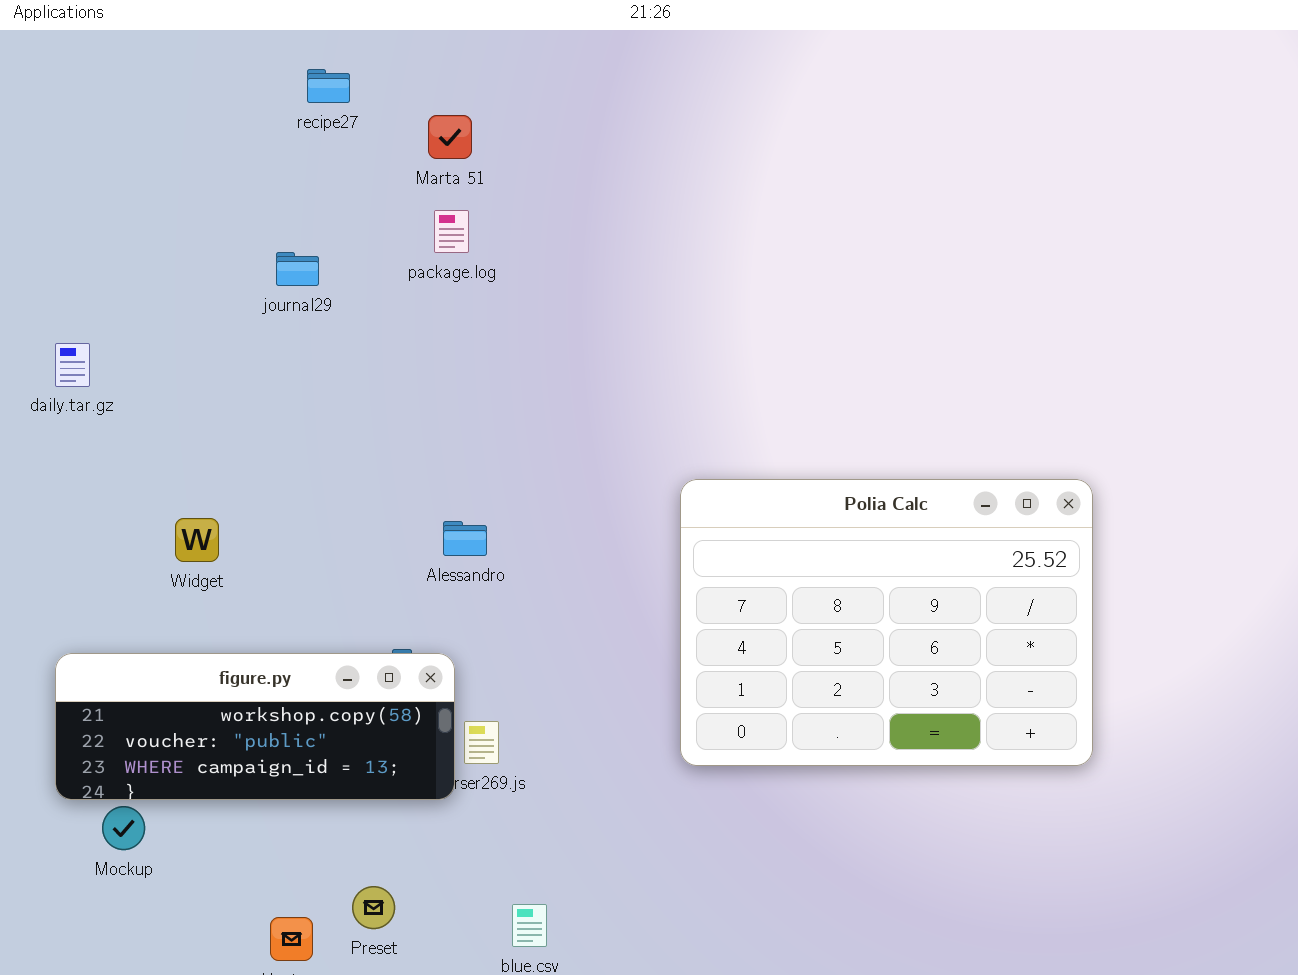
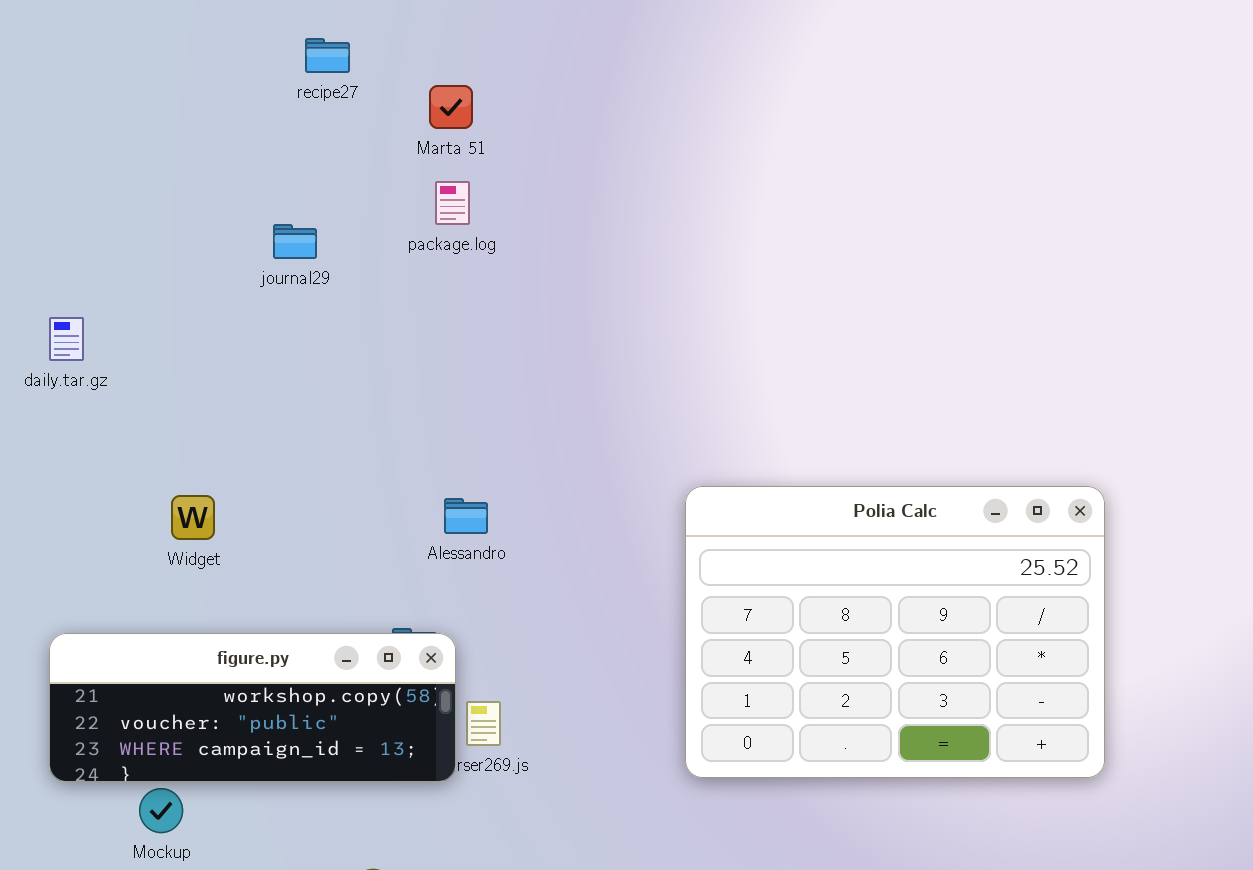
Polia Calc: [680,479,1093,766] -> [685,486,1105,778], moved
Mockup: [102,806,145,850] -> [139,788,183,833], moved

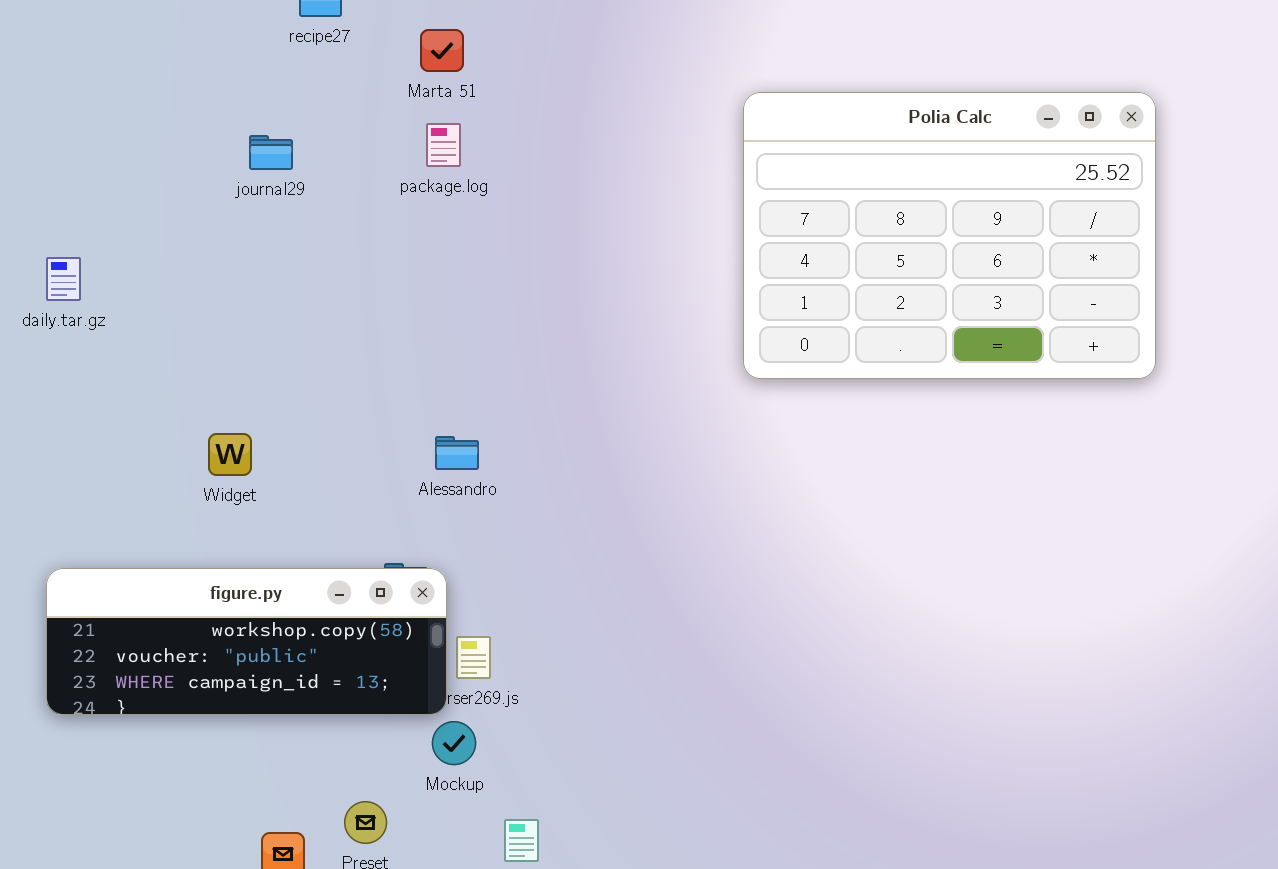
journal29: [273,224,317,259] -> [249,135,293,170], moved
Polia Calc: [685,486,1105,778] -> [743,92,1156,379], moved
Widget: [171,495,215,540] -> [208,433,252,476], moved
Mockup: [139,788,183,833] -> [432,721,476,765], moved

